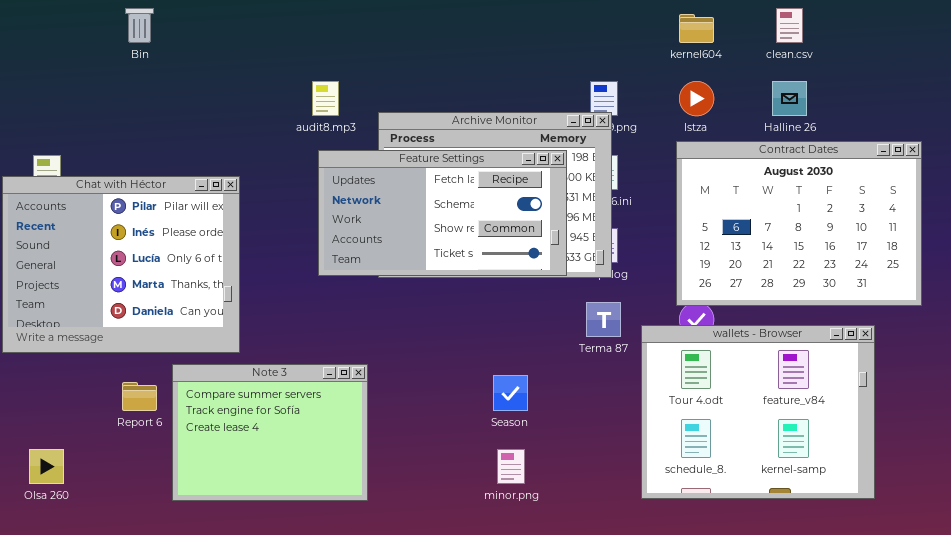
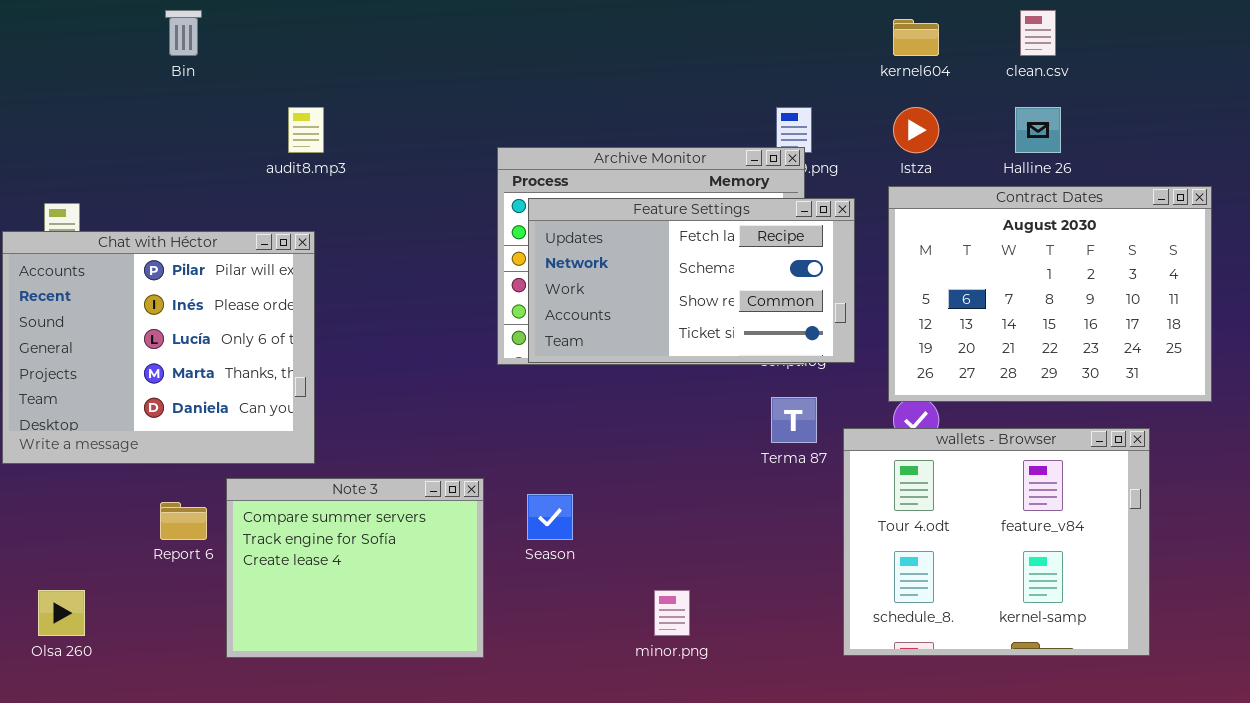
audit8.mp3: [312,81,339,116] -> [288,107,324,153], moved
Feature Settings: [318,150,567,276] -> [528,198,855,363], moved
Season: [493,375,528,411] -> [527,494,573,540], moved

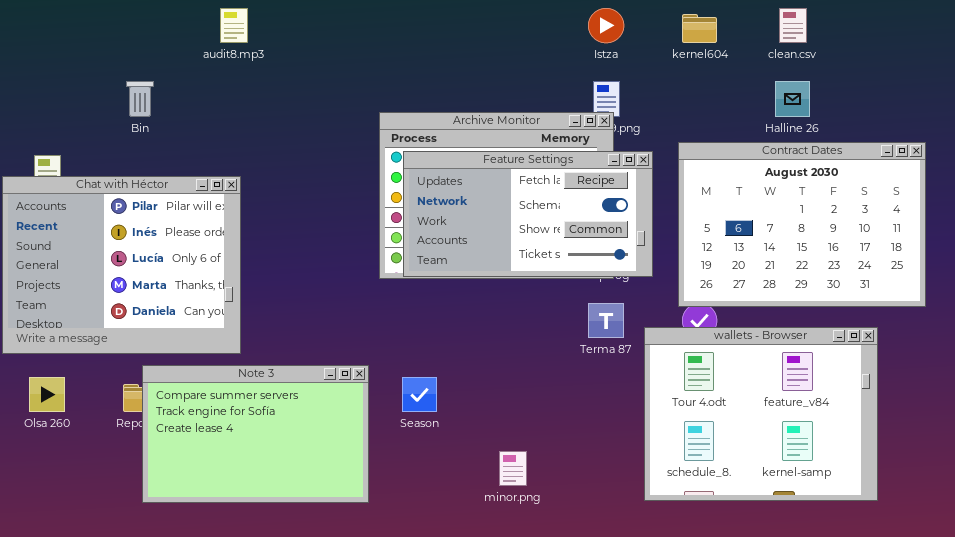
Bin: [165,10,202,56] -> [126,81,154,117], moved
audit8.mp3: [288,107,324,153] -> [220,8,248,43], moved
Istza: [893,107,939,153] -> [588,8,624,43], moved
Note 3: [226,478,484,658] -> [142,365,369,503], resized
Olsa 260: [38,590,85,636] -> [29,377,65,412], moved

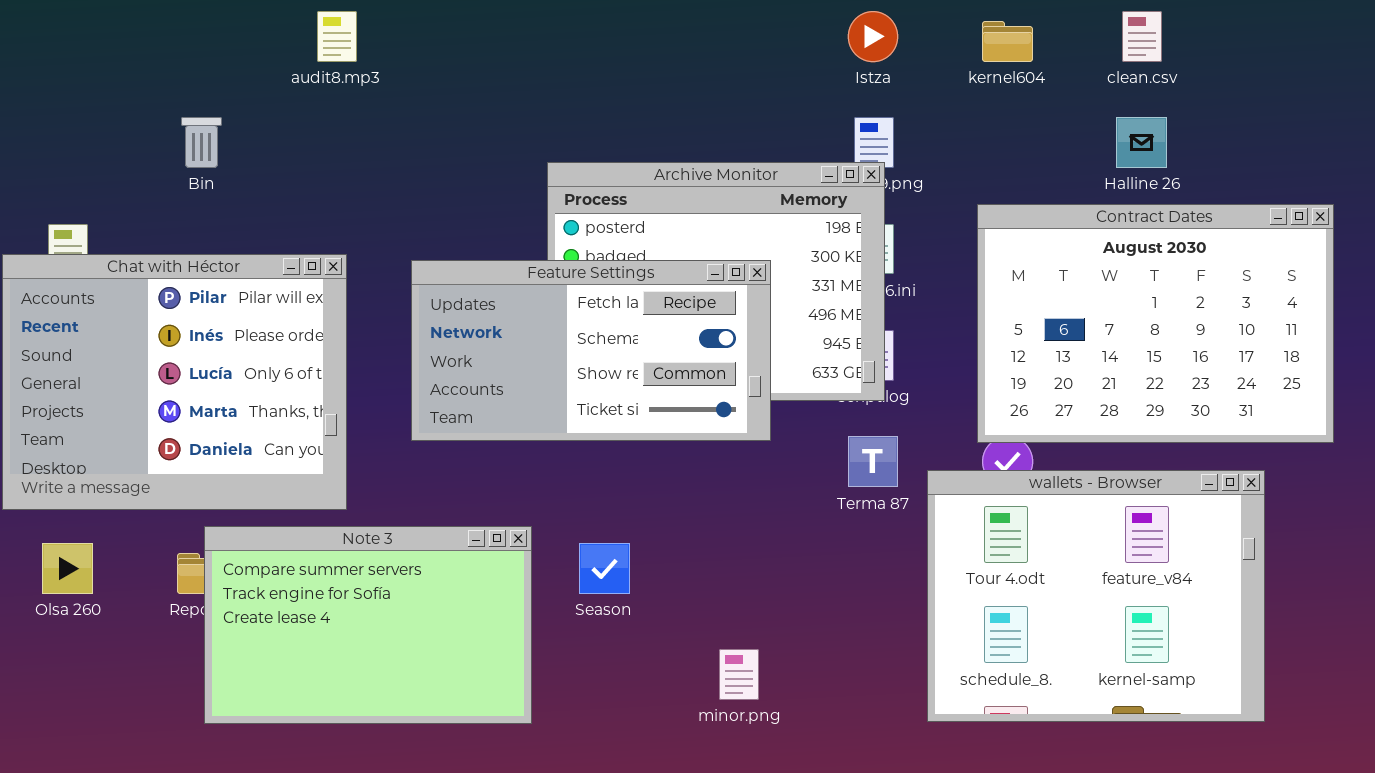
Feature Settings: [403,151,653,277] -> [411,260,771,441], moved

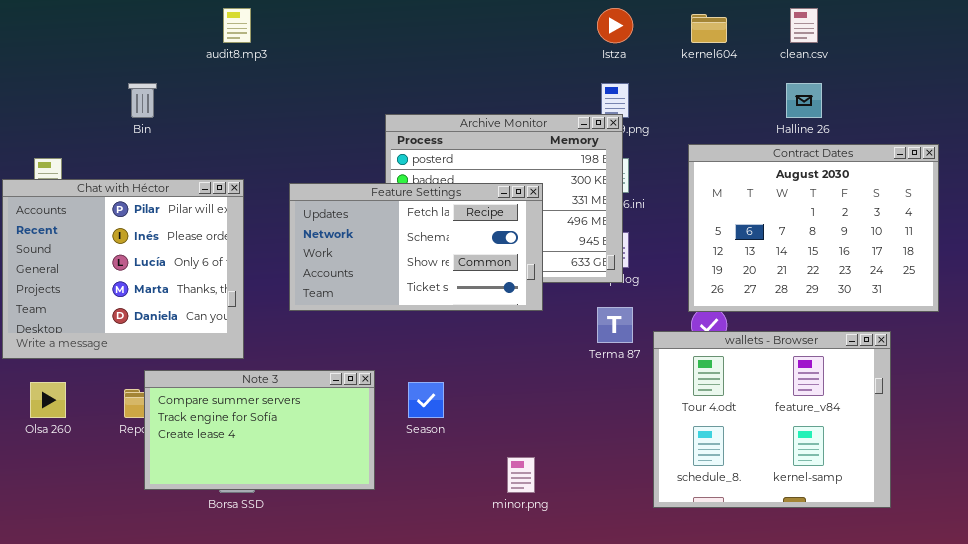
Note 3: [204,526,532,724] -> [144,370,375,490], resized

